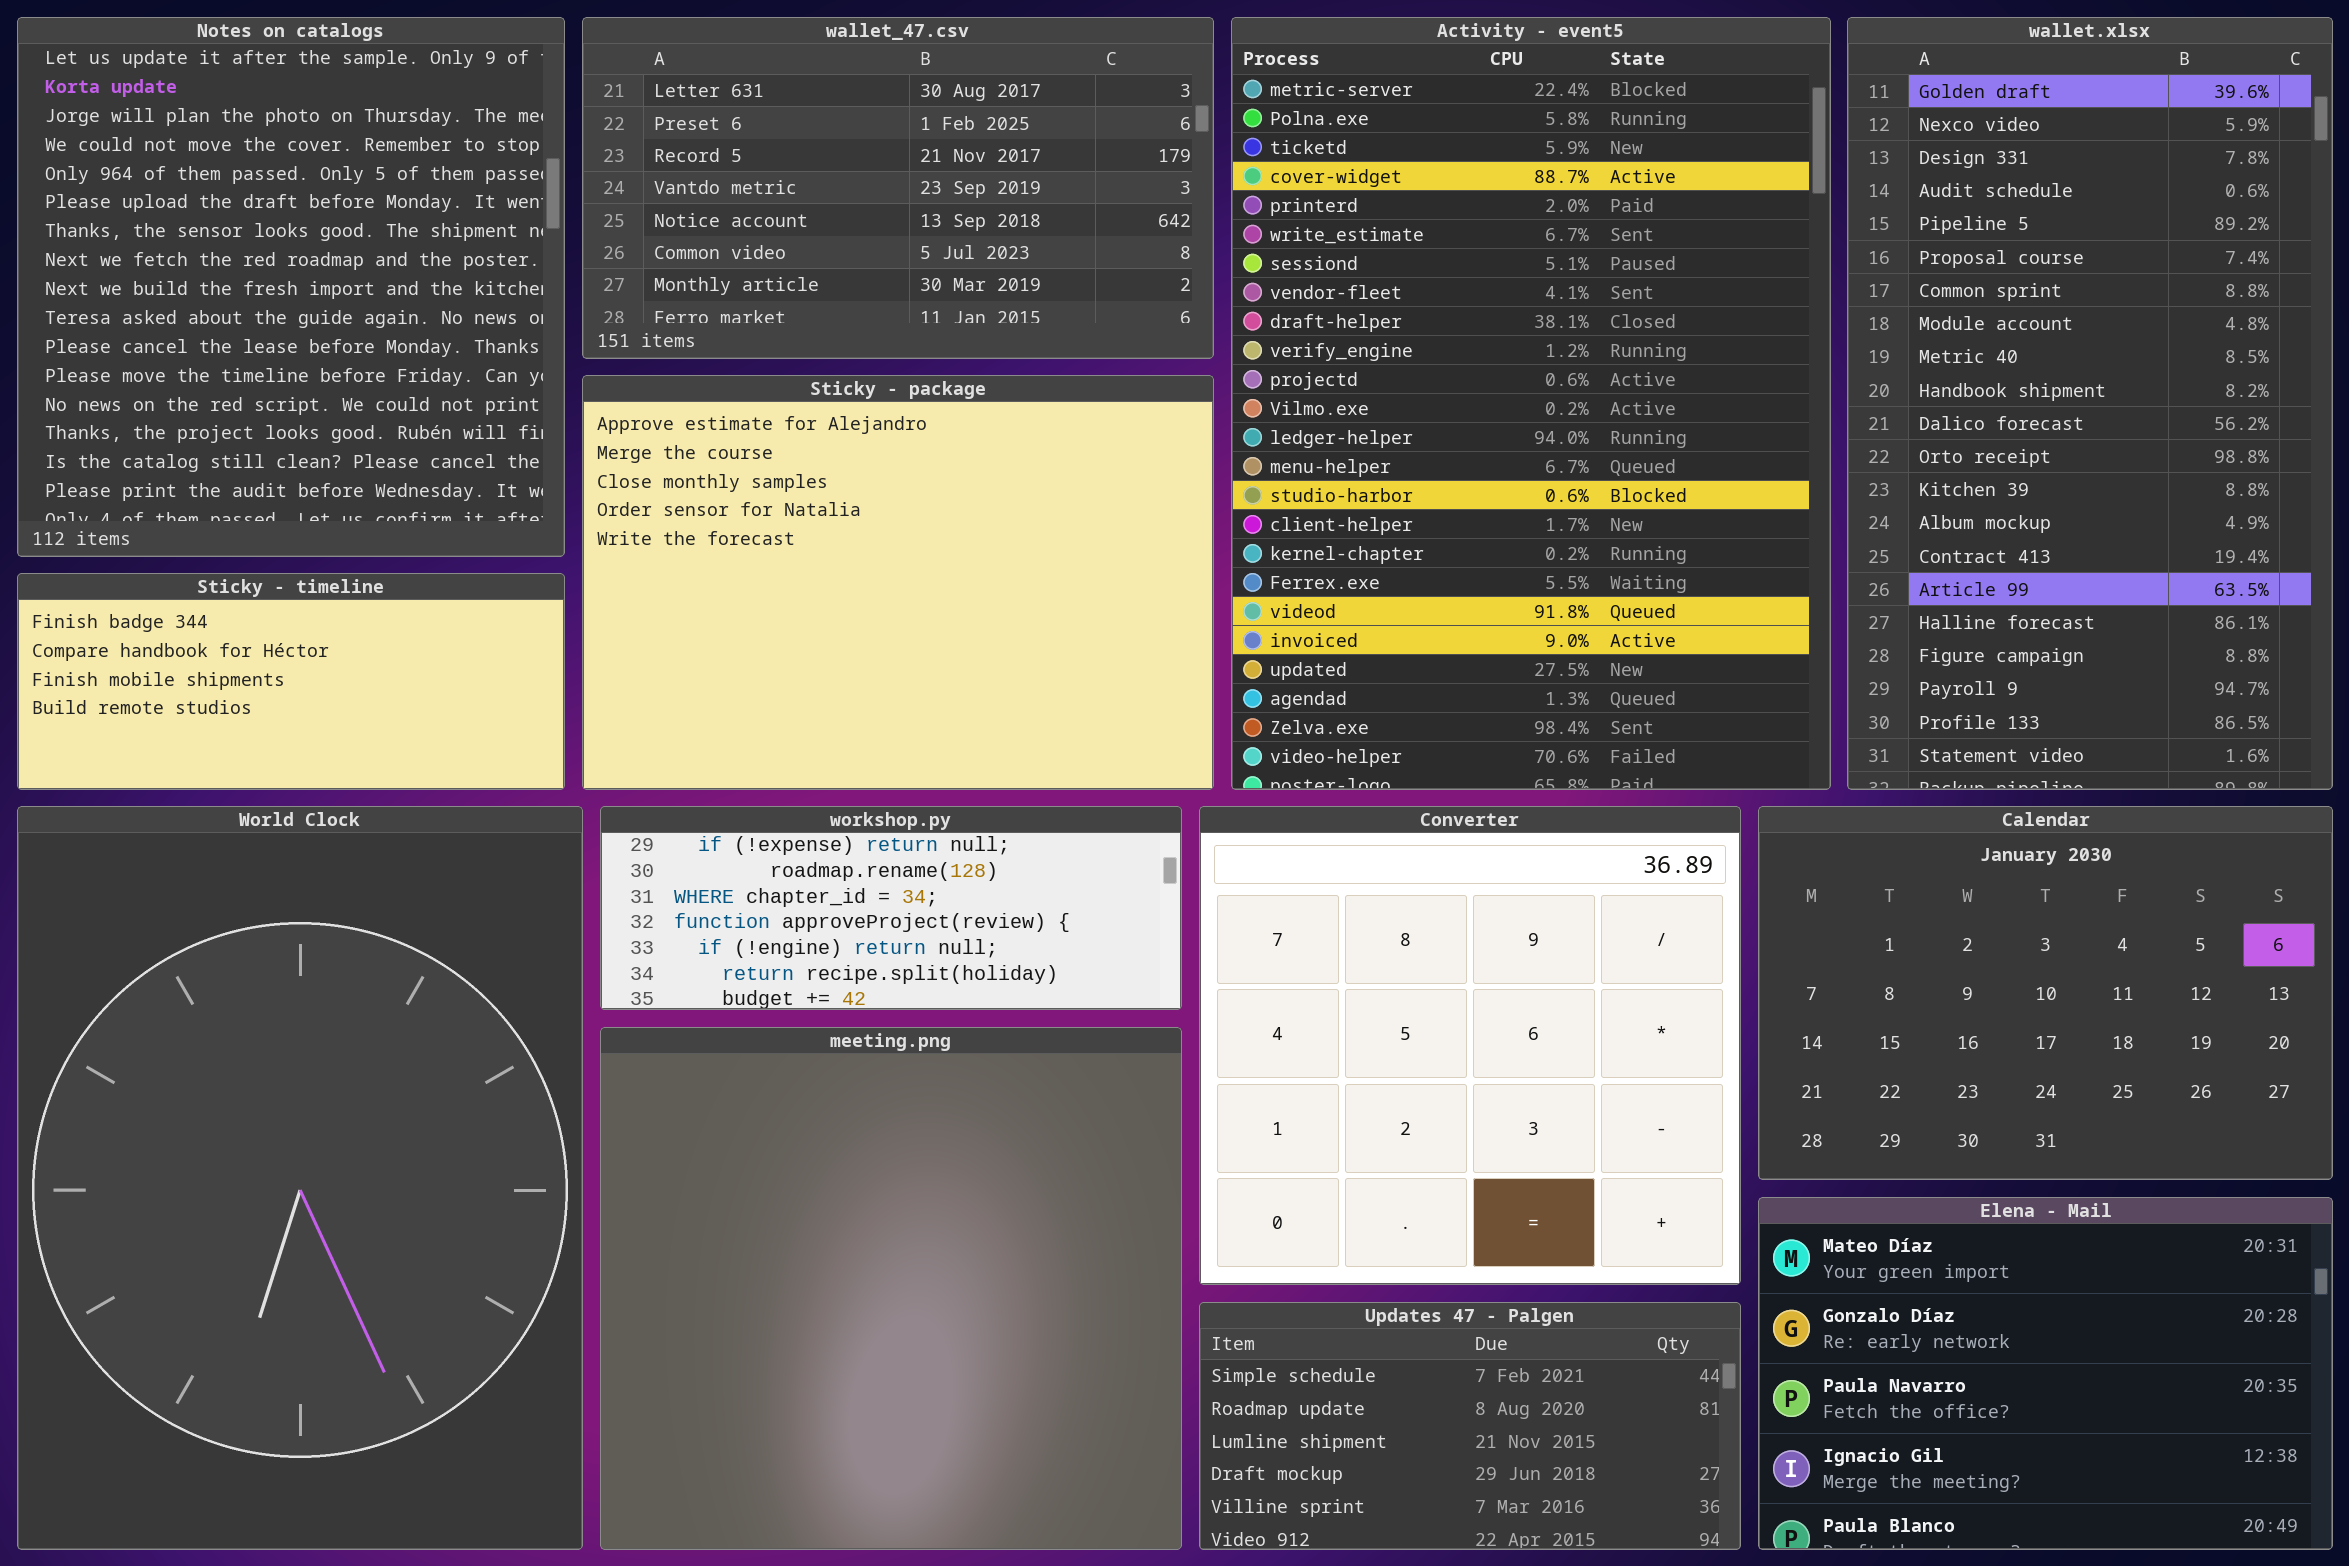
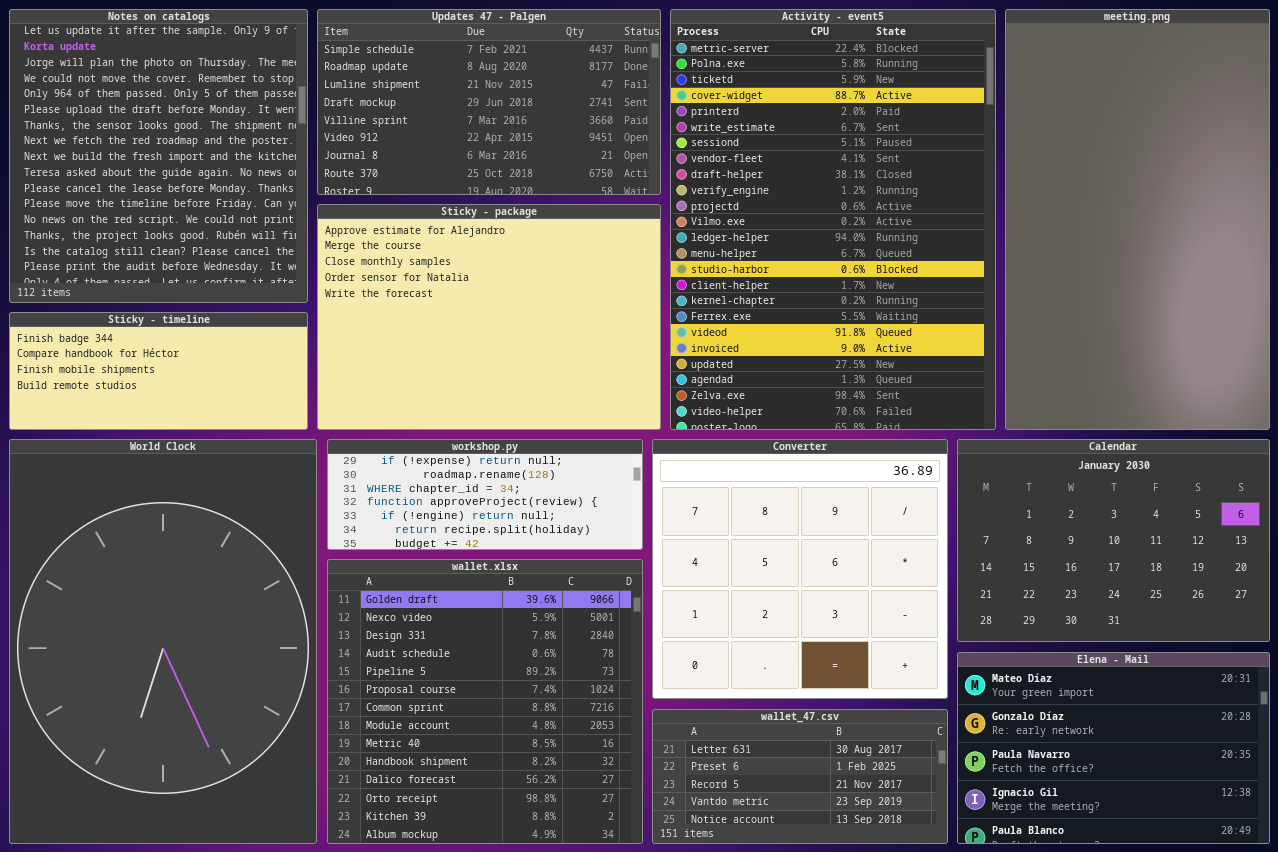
wallet_47.csv: [582,17,1214,359] -> [652,709,948,844], moved, resized
wallet.xlsx: [1847,17,2333,790] -> [327,559,643,844], moved, resized
meeting.png: [600,1027,1182,1550] -> [1005,9,1270,430], moved, resized
Updates 47 - Palgen: [1199,1302,1741,1550] -> [317,9,661,195], moved, resized

